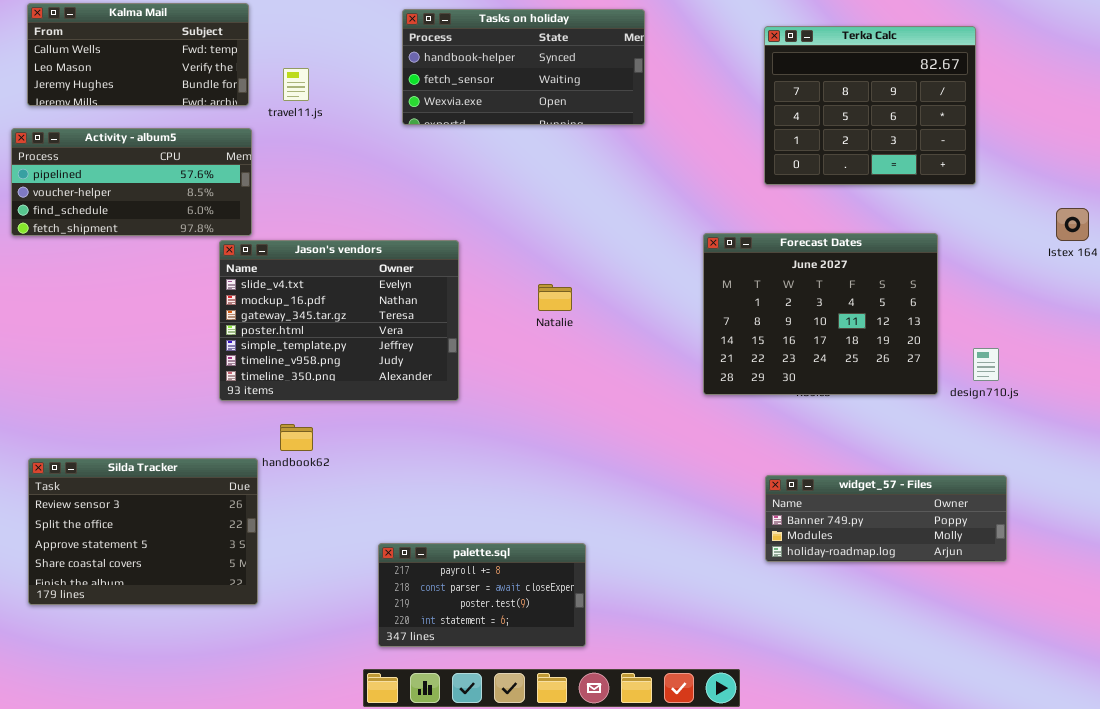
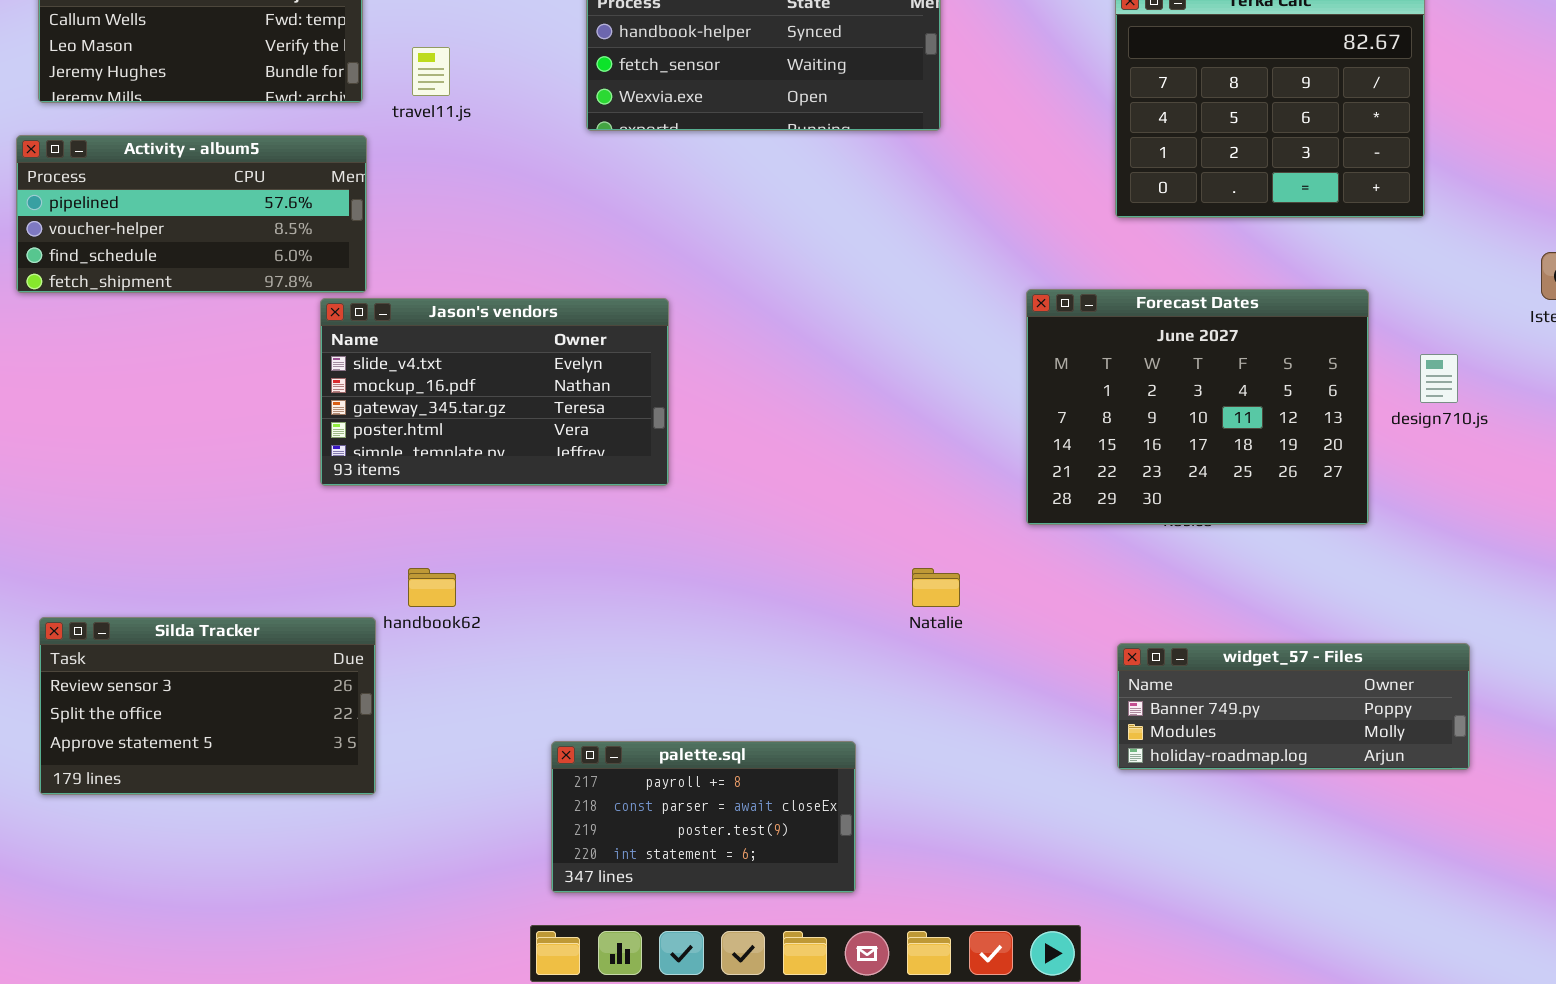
Jason's vendors: [219,240,459,401] -> [320,298,669,486], resized
Natalie: [538,284,572,311] -> [912,568,960,607], moved
design710.js: [973,348,999,381] -> [1420,354,1458,403], moved
Silda Tracker: [28,458,258,605] -> [39,617,376,795], resized

